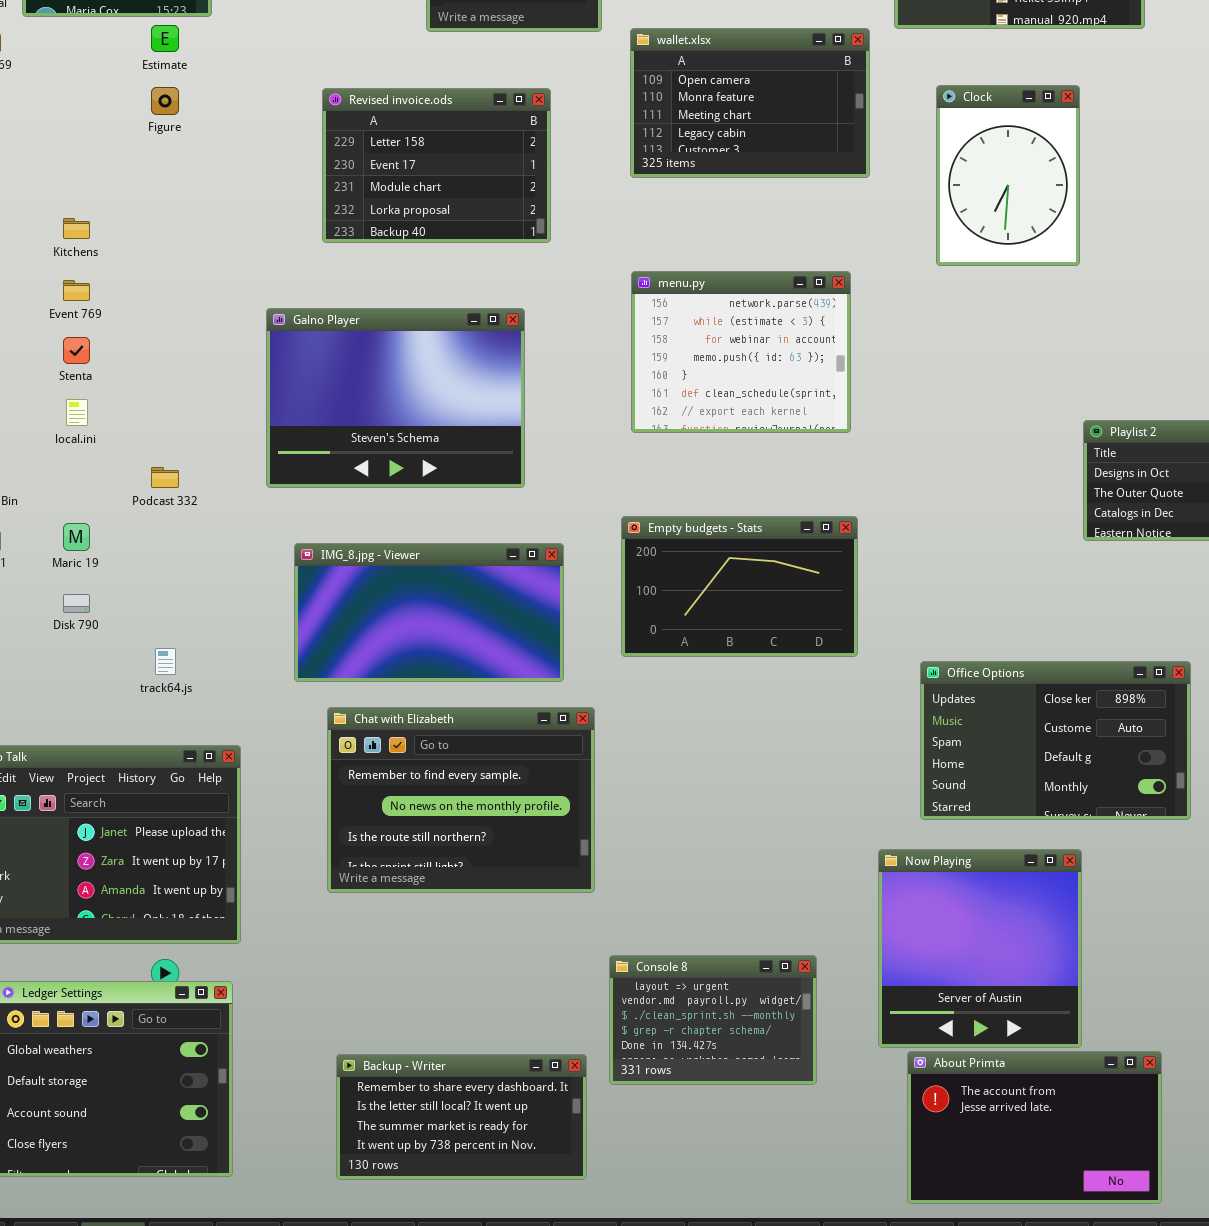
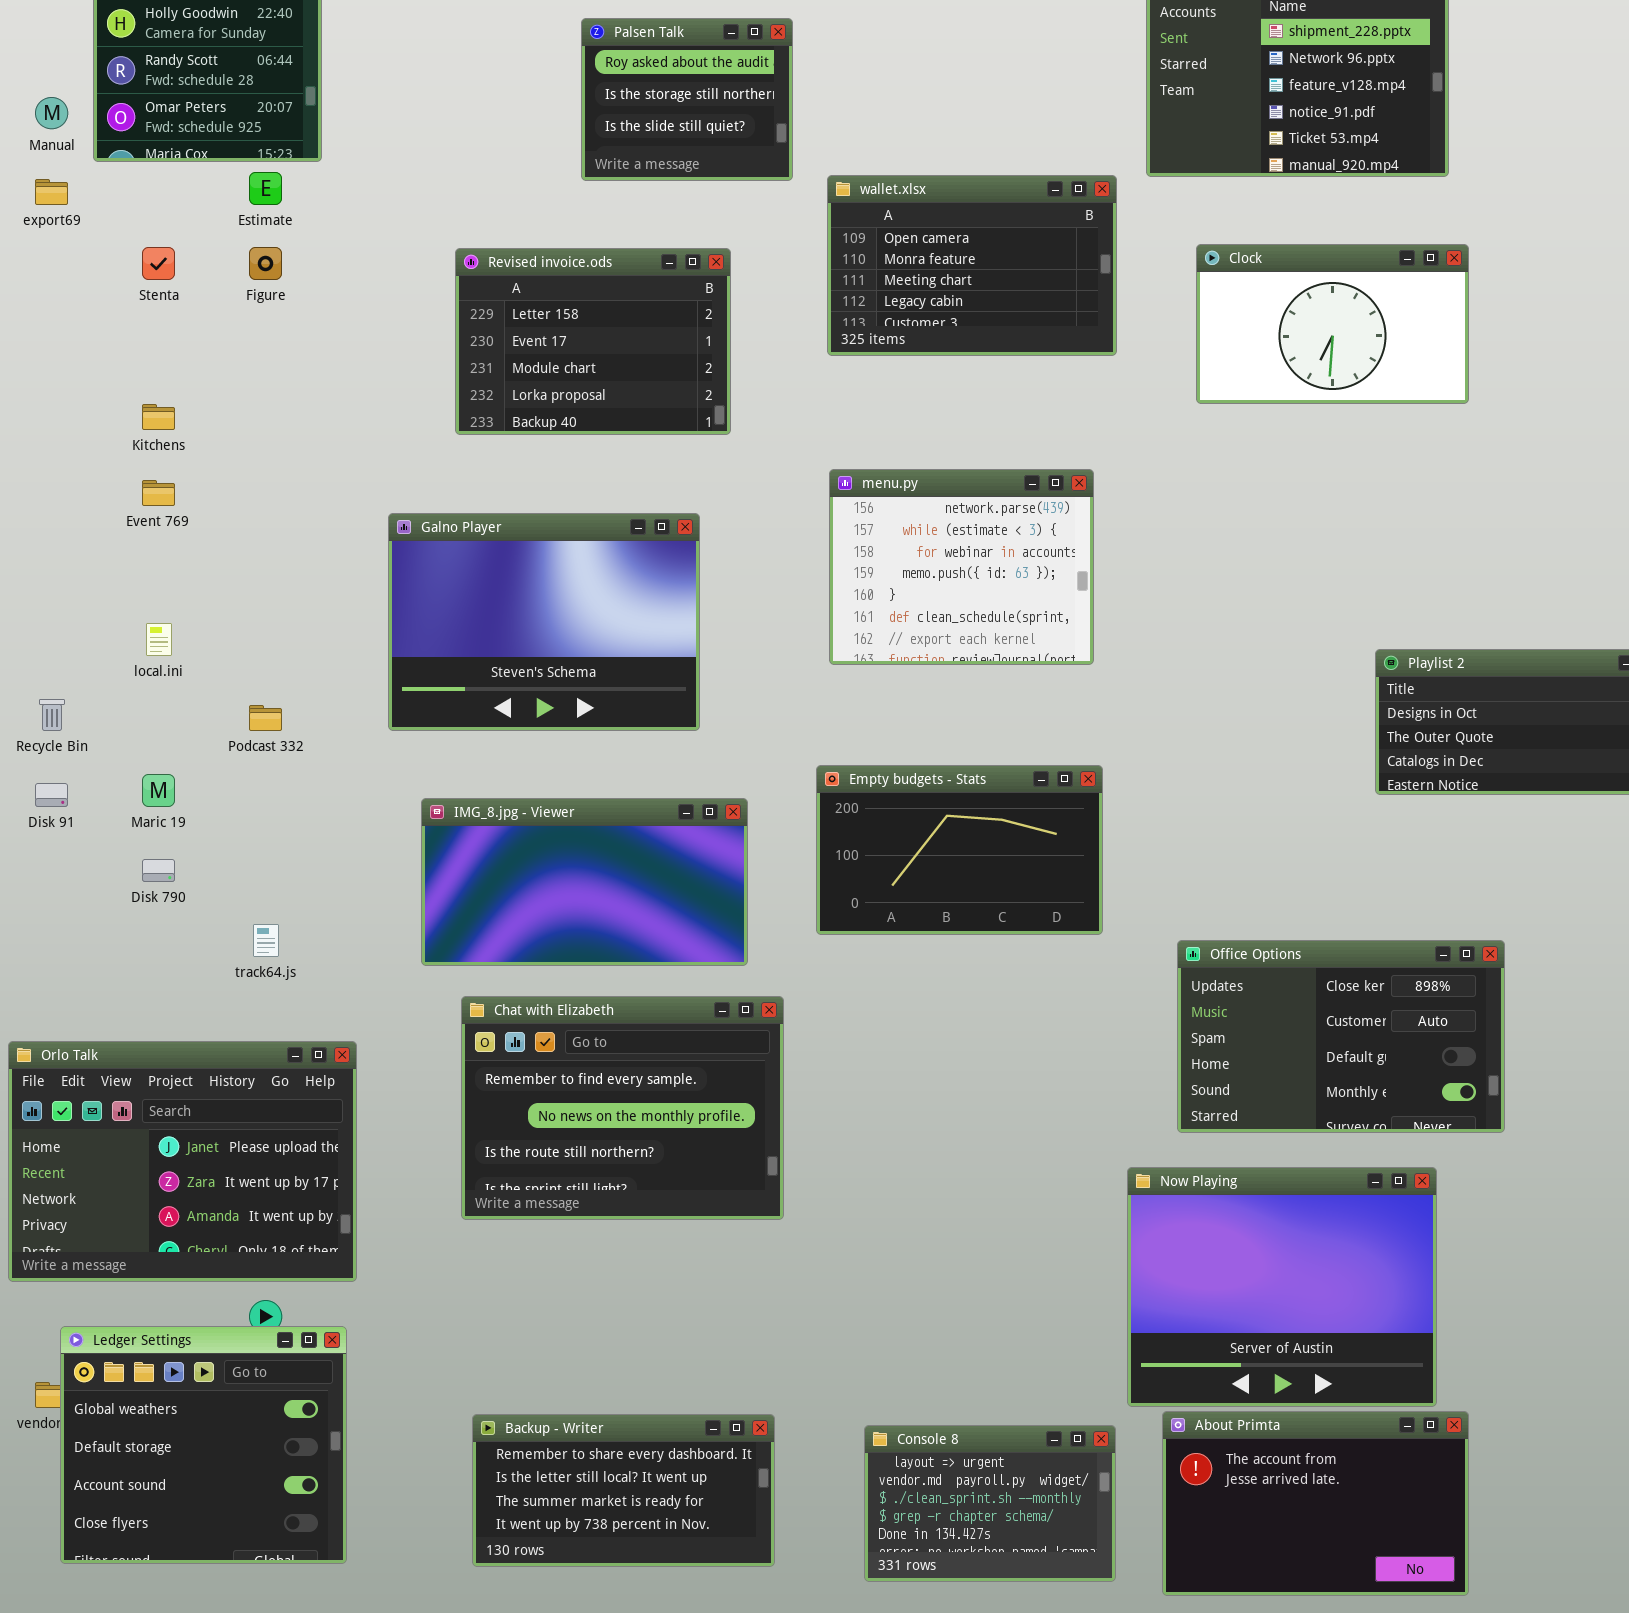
Clock: [936,85,1080,266] -> [1196,244,1469,404], resized
Stenta: [63,337,90,364] -> [142,247,175,280], moved
Now Playing: [878,849,1082,1048] -> [1127,1167,1437,1407], resized
Console 8: [609,955,817,1085] -> [864,1425,1116,1582], moved

